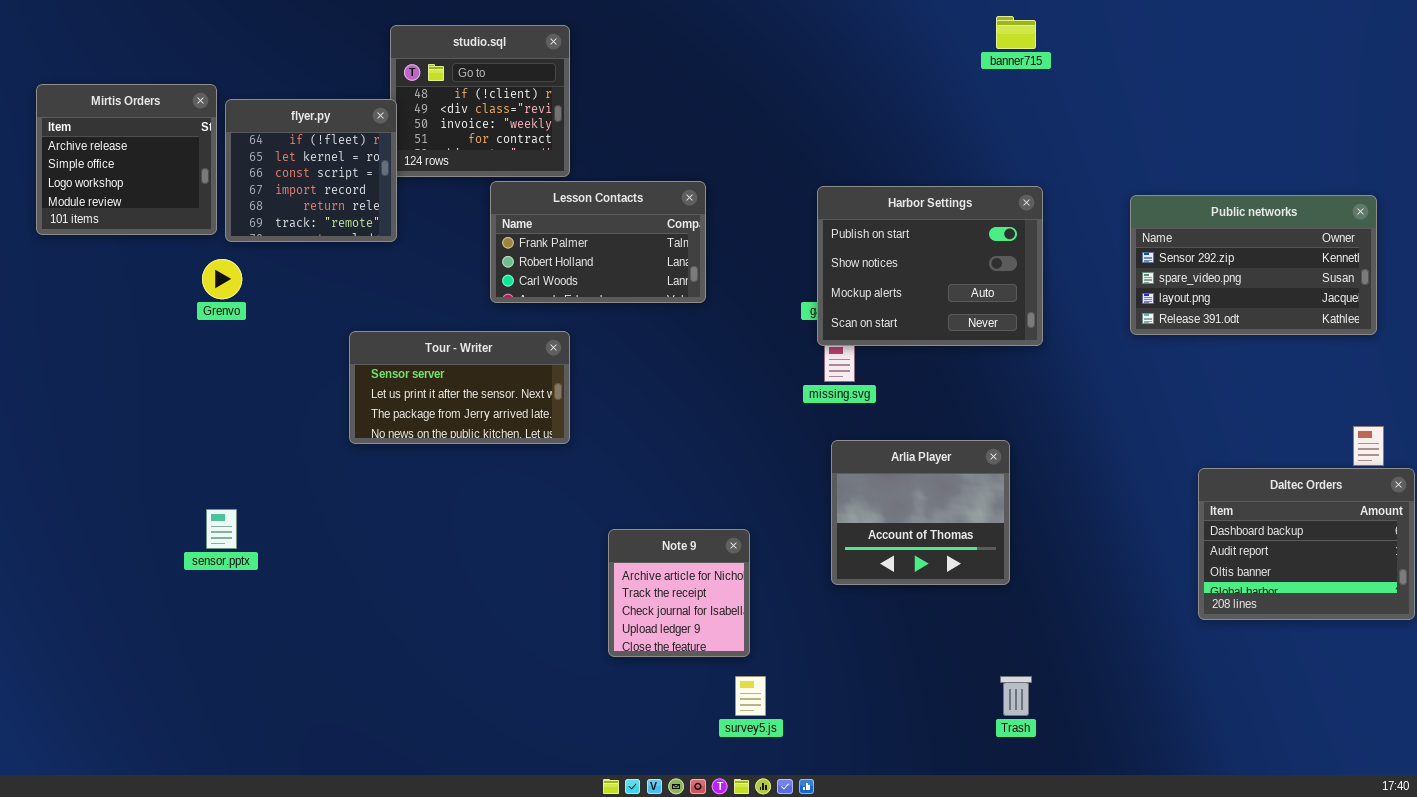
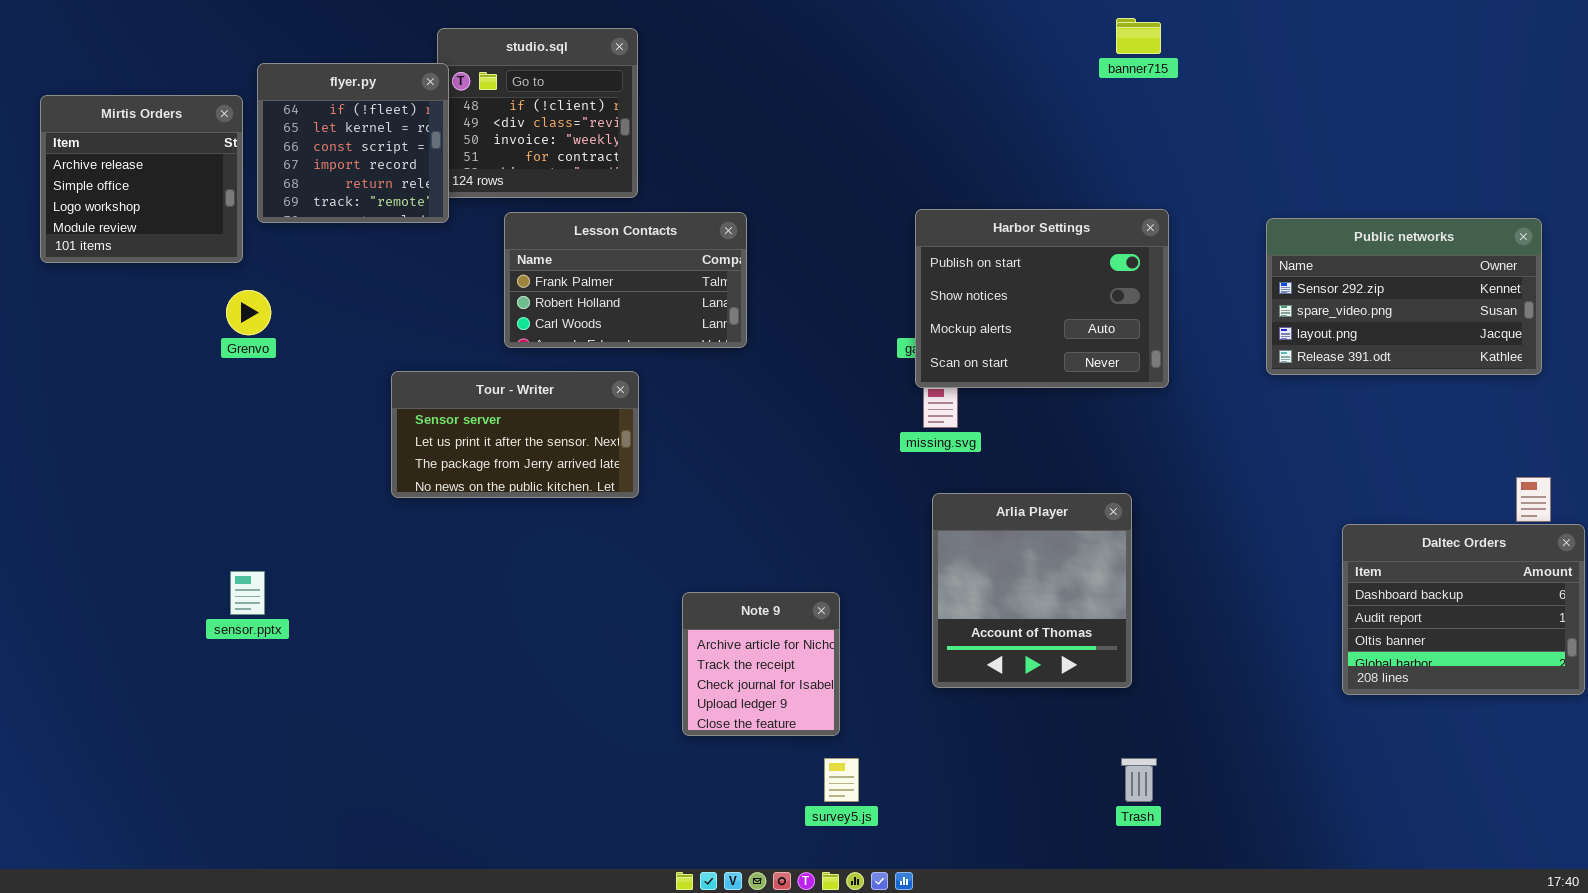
flyer.py: [225,99,397,242] -> [257,63,449,223], moved
Lesson Contacts: [490,181,706,303] -> [504,212,747,348], moved
Arlia Player: [831,440,1010,585] -> [932,493,1132,688], resized

